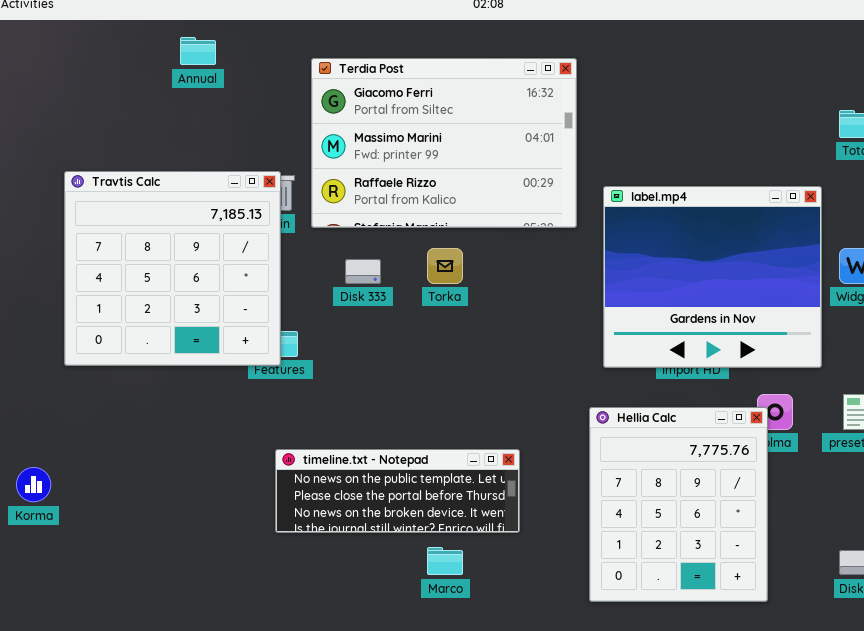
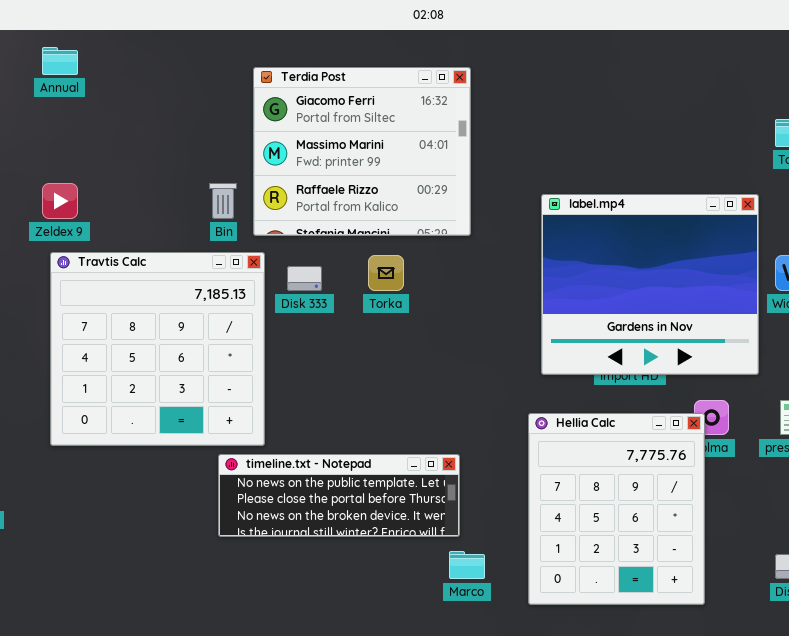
Annual: [180,37,216,65] -> [42,47,78,75], moved
Terdia Post: [311,58,577,228] -> [253,67,471,236], resized
Travtis Calc: [64,171,281,366] -> [50,252,265,446], moved
Marco: [427,547,463,575] -> [449,551,485,579], moved

